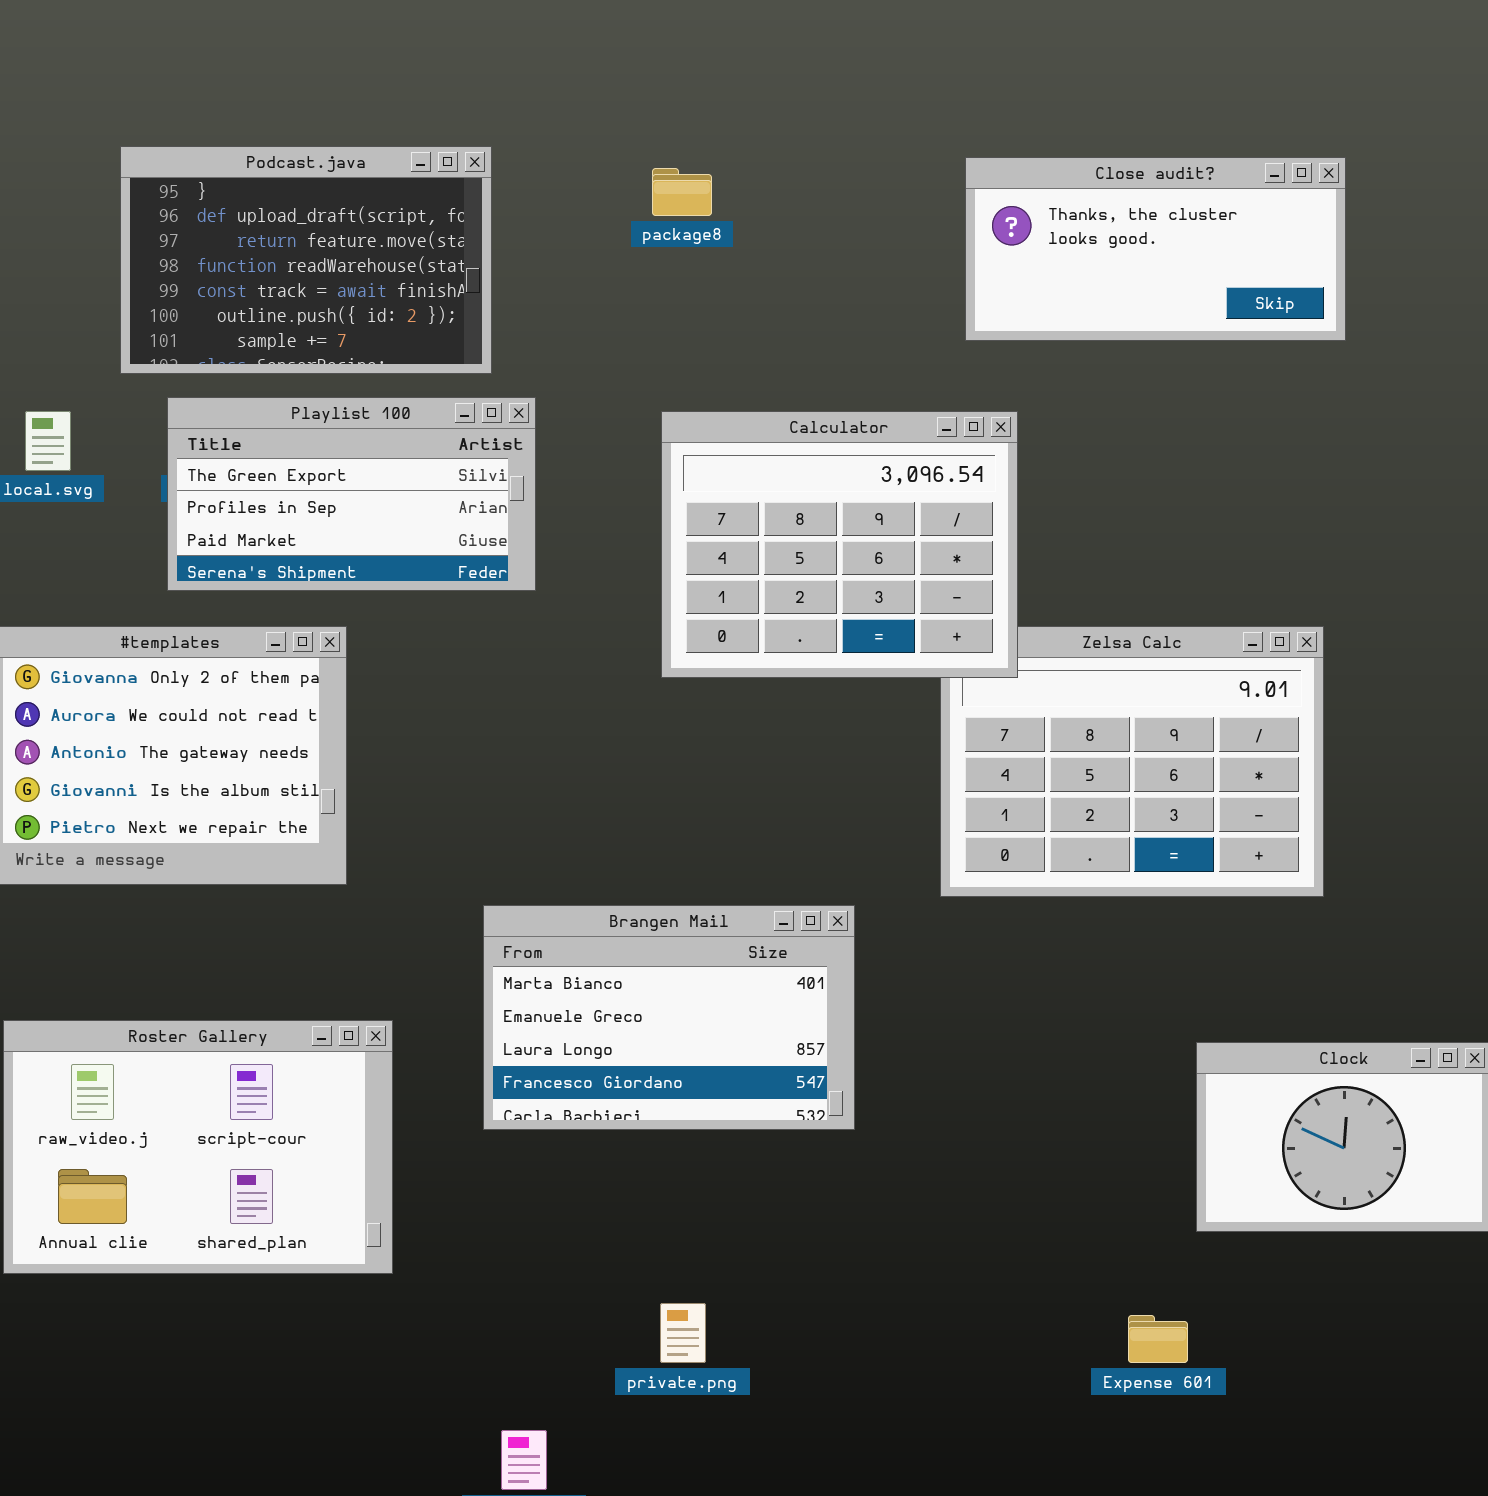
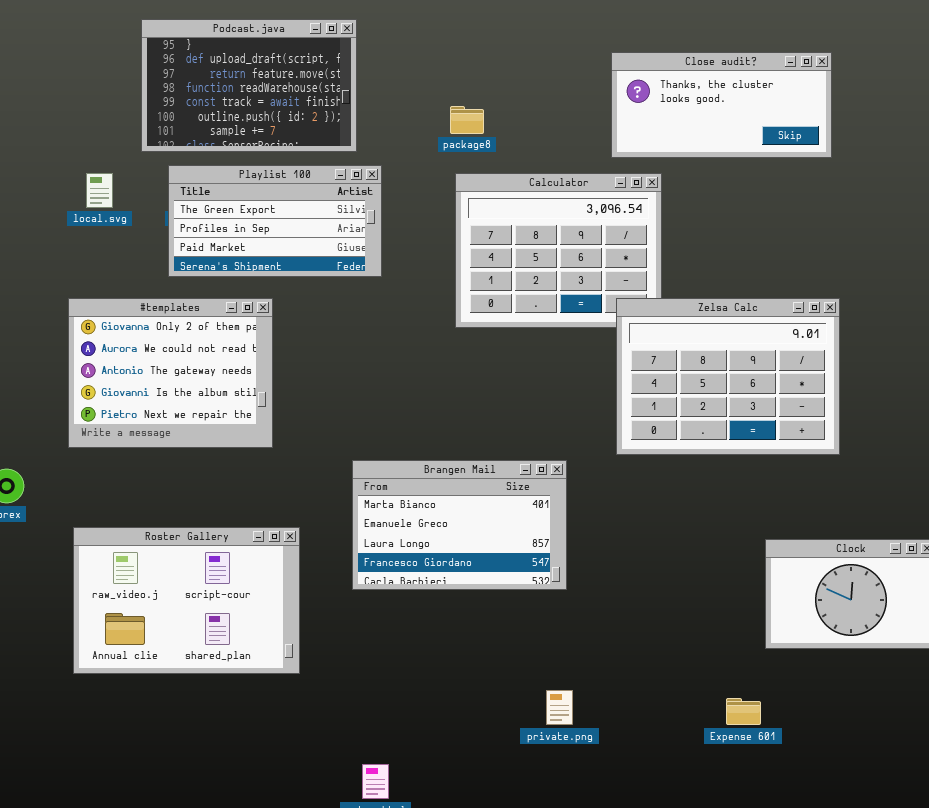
Close audit?: [965,157,1346,341] -> [611,52,832,158], moved
package8: [652,168,712,216] -> [450,106,484,134], moved
Zelsa Calc: [940,626,1324,897] -> [616,298,840,455], raised
private.png: [660,1303,706,1363] -> [546,690,573,725], moved

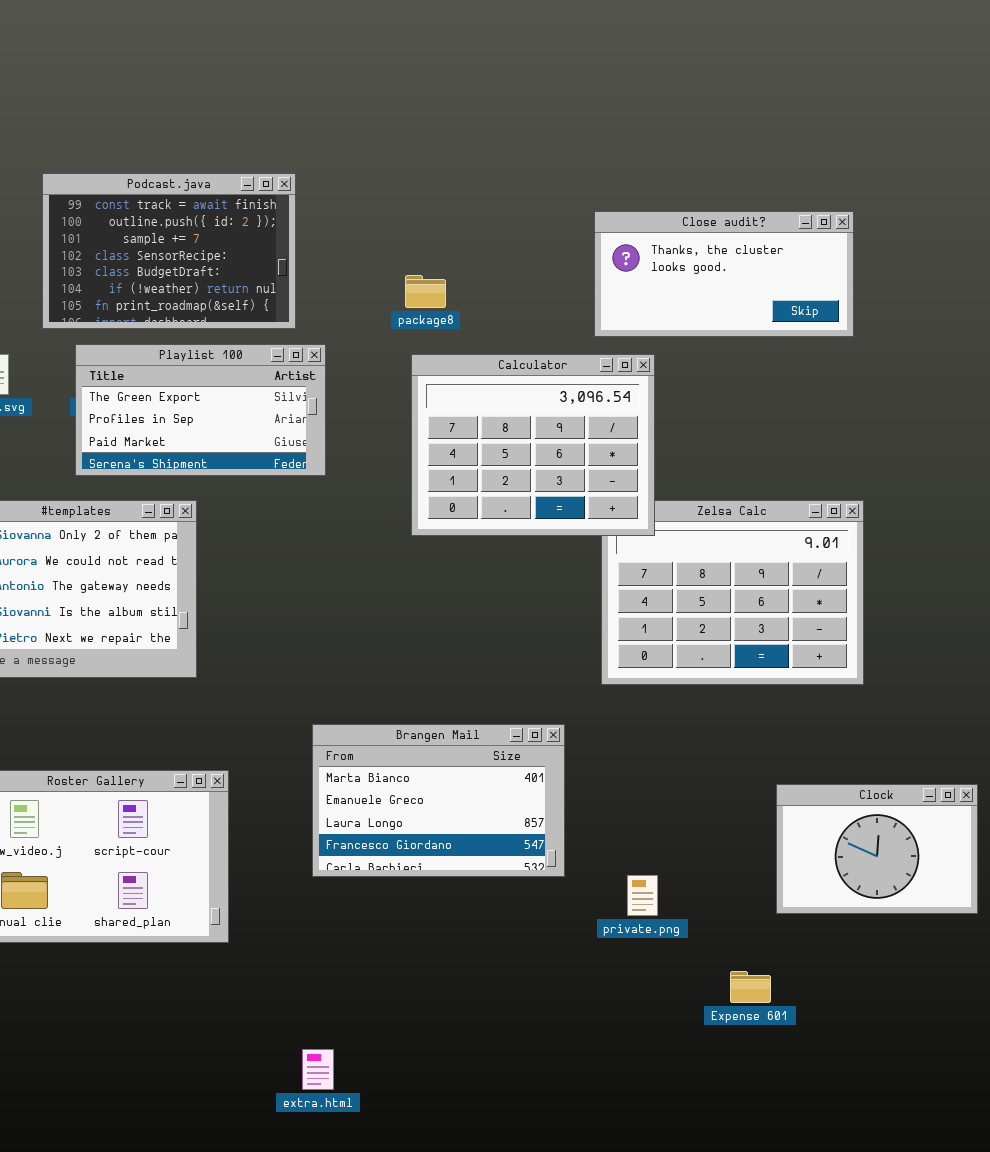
Podcast.java: [141,19,357,152] -> [42,173,296,329], scrolled down 4 rows
Calculator: [455,173,662,328] -> [411,354,655,536], raised
Brangen Mail: [352,460,567,590] -> [312,724,565,877], moved
private.png: [546,690,573,725] -> [627,875,658,916], moved

